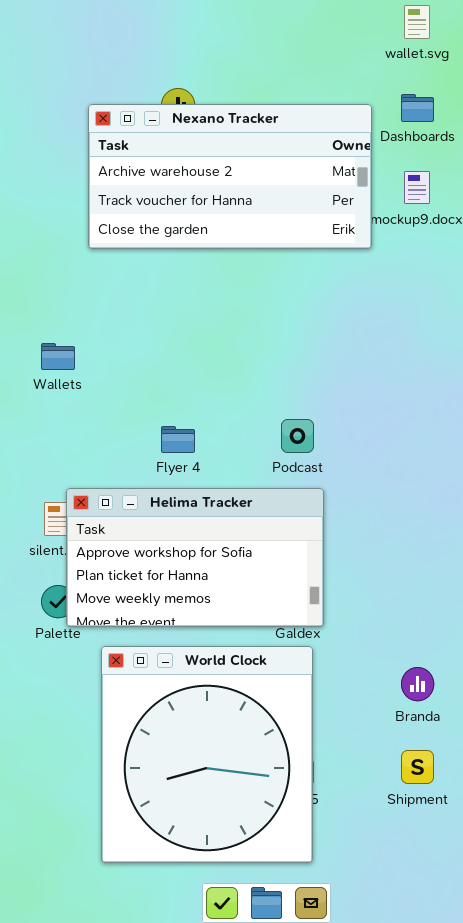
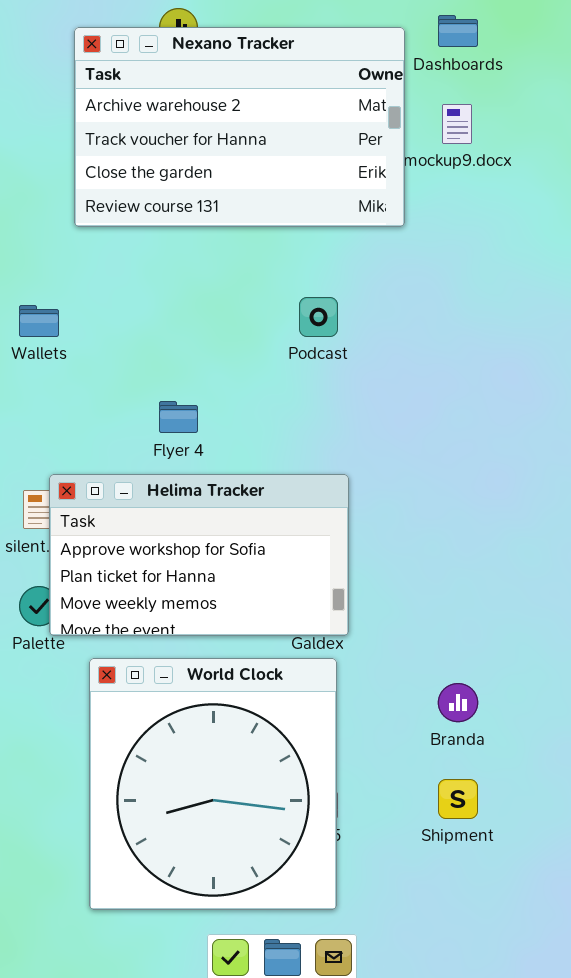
Nexano Tracker: [88,104,372,249] -> [74,27,405,227], resized
Podcast: [281,419,314,453] -> [299,297,338,337], moved

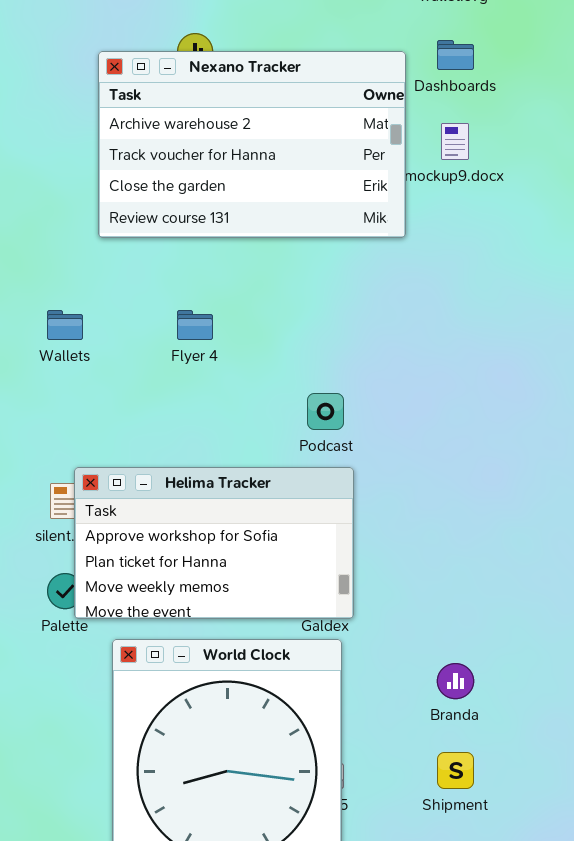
Podcast: [299,297,338,337] -> [307,393,344,430], moved
Flyer 4: [159,401,198,433] -> [177,310,213,340], moved

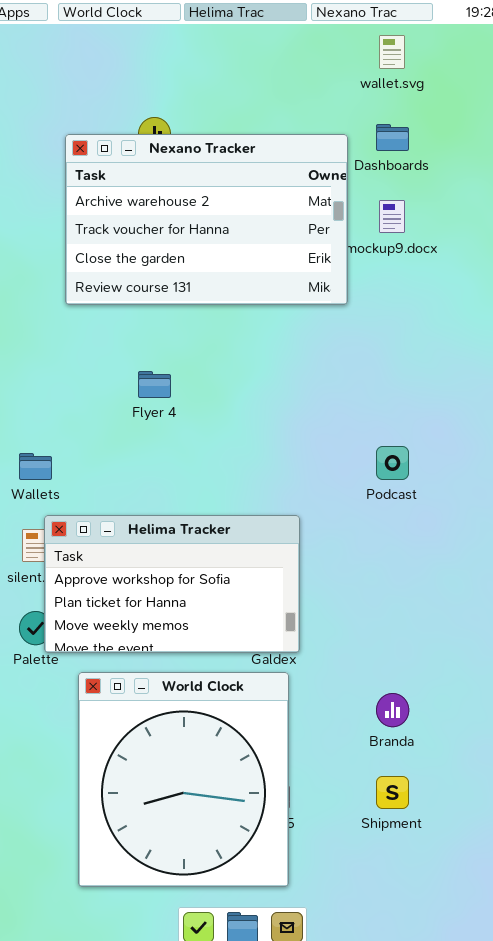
Wallets: [47,310,83,340] -> [19,453,52,480], moved
Podcast: [307,393,344,430] -> [376,446,409,480], moved

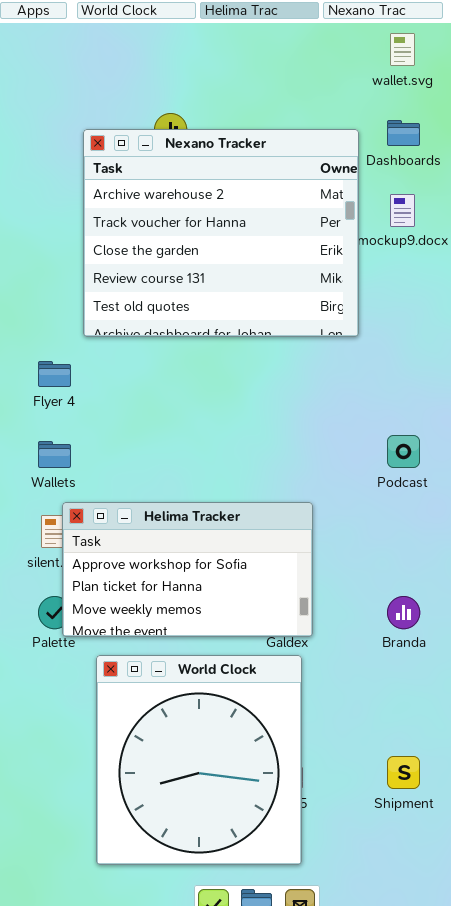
Nexano Tracker: [65,134,348,305] -> [83,129,359,337], resized
Flyer 4: [138,371,171,398] -> [38,361,71,387], moved
Branda: [376,693,409,727] -> [387,596,420,629], moved

